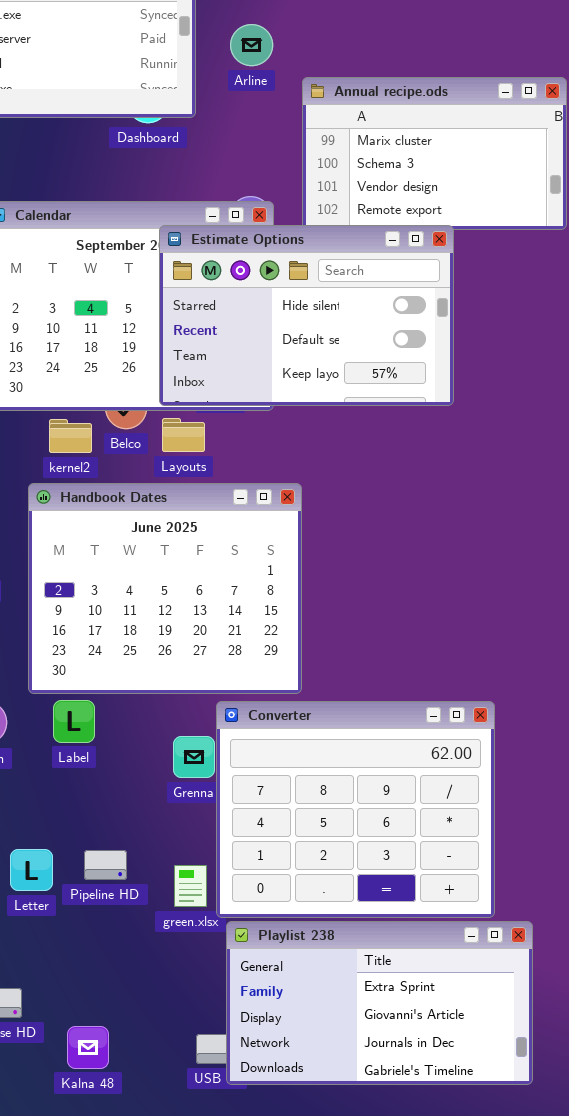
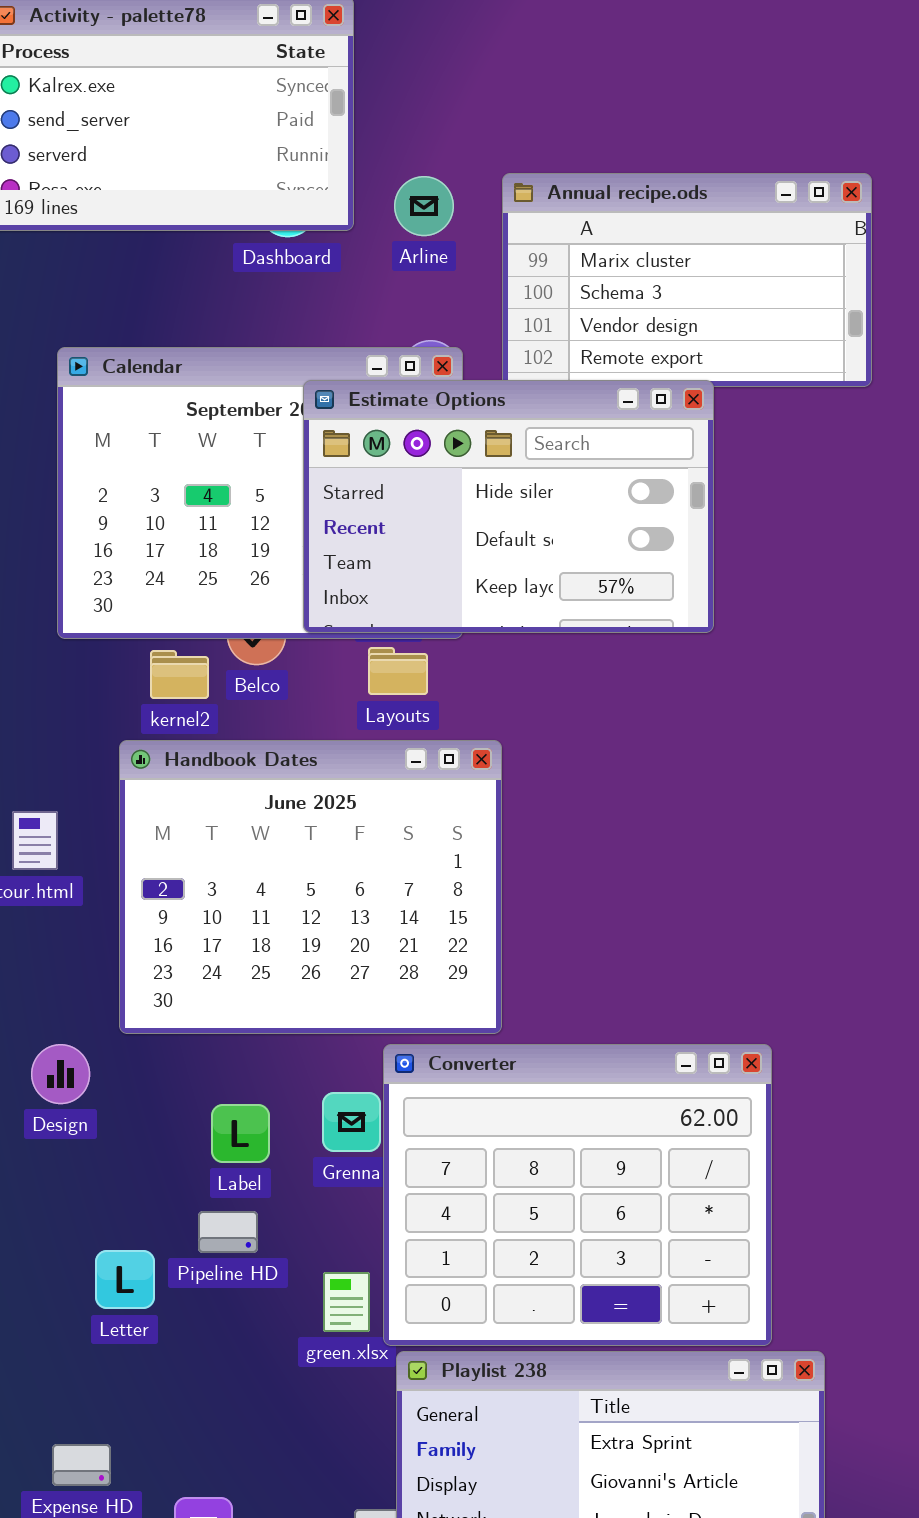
Arline: [230,24,273,66] -> [394,176,454,236], moved
Layouts: [162,418,205,452] -> [368,647,428,695], moved
Label: [53,700,95,743] -> [211,1104,270,1163], moved
Pipeline HD: [84,850,127,880] -> [198,1211,258,1253], moved

